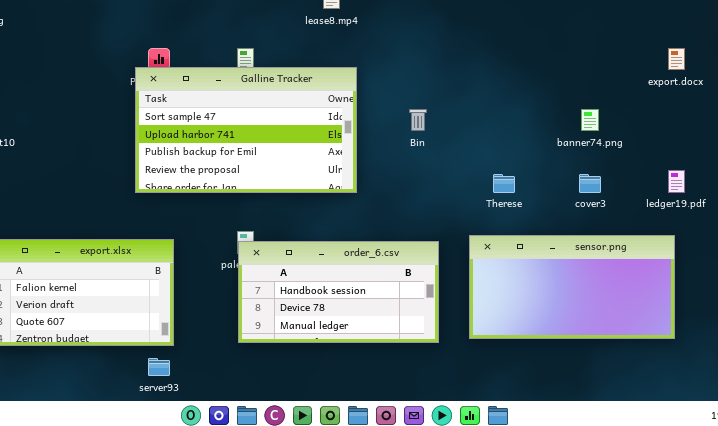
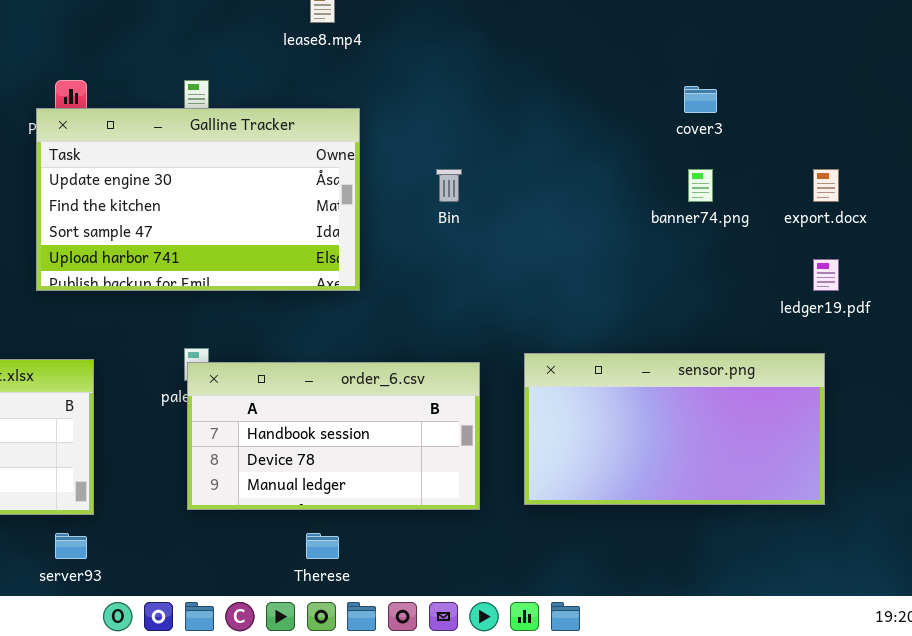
export.docx: [668,48,685,70] -> [813,169,839,202], moved
Galline Tracker: [135,67,357,193] -> [36,108,360,291], scrolled up 2 rows
Therese: [493,174,515,193] -> [306,533,339,559], moved
cover3: [579,174,601,193] -> [684,86,717,113], moved

